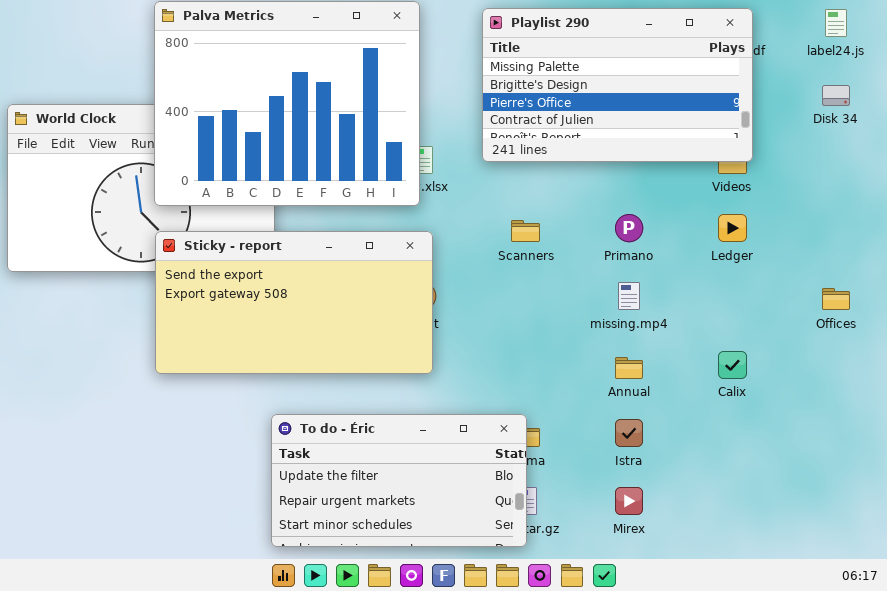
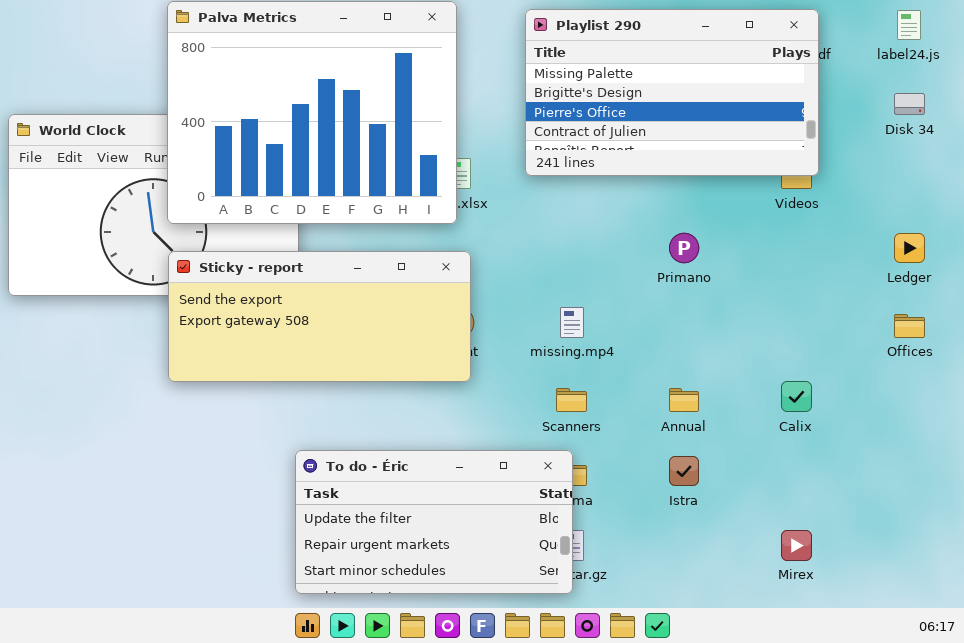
Ledger: [718,214,747,242] -> [894,233,925,263], moved
Scanners: [511,220,540,242] -> [556,388,587,412], moved
Sticky - report: [155,231,433,374] -> [168,251,471,382], resized
missing.mp4: [618,282,640,310] -> [560,307,584,338], moved
Mirex: [615,487,643,515] -> [781,530,812,561], moved

